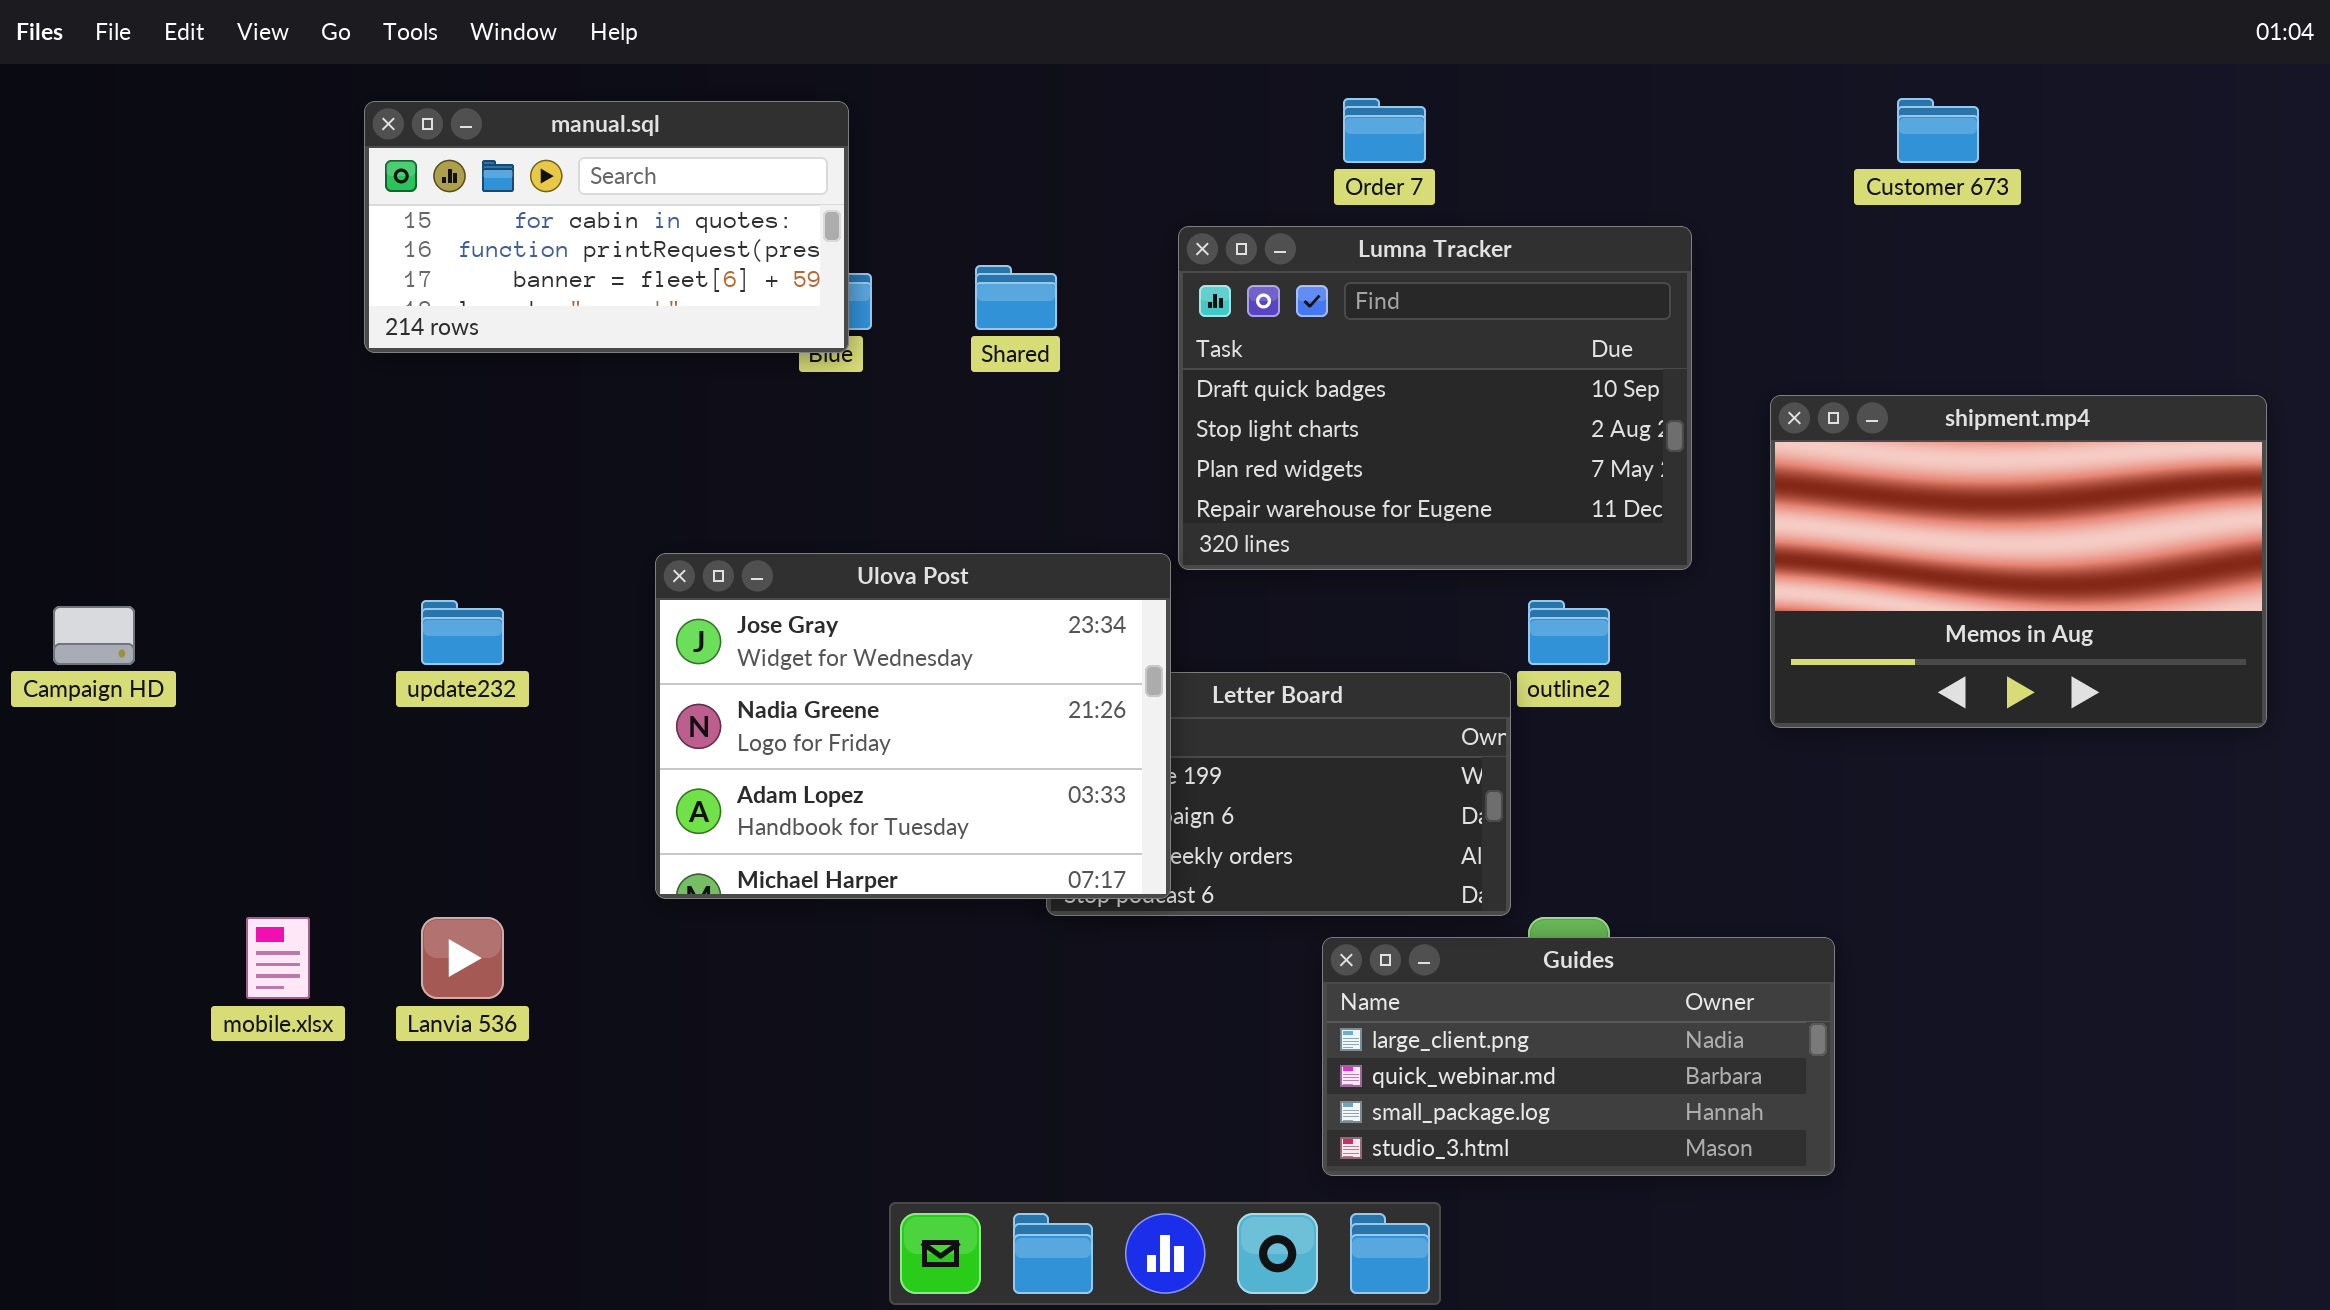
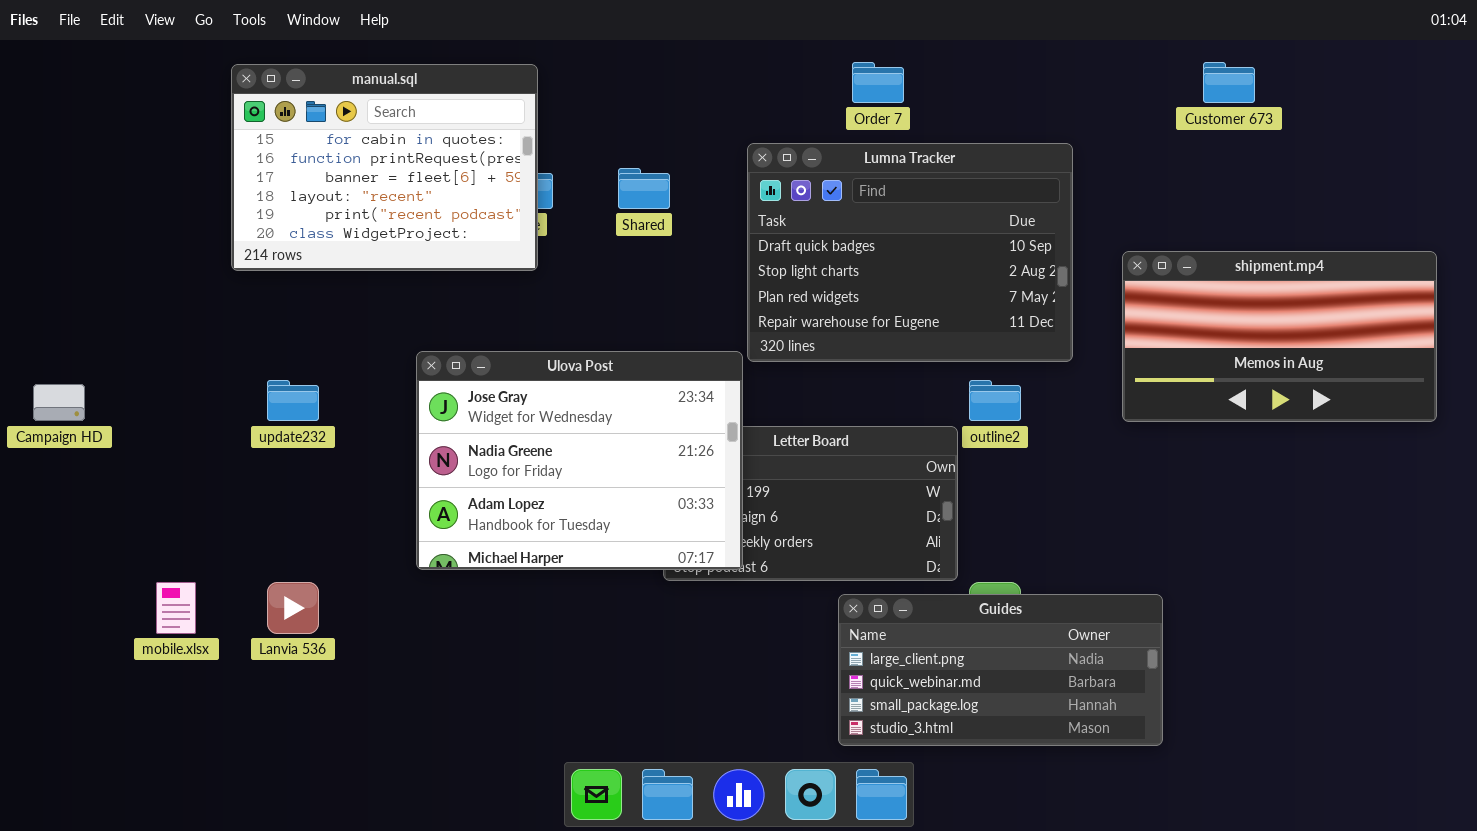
manual.sql: [364,101,849,353] -> [231,64,538,271], resized
shipment.mp4: [1770,395,2267,728] -> [1122,251,1437,422], resized

